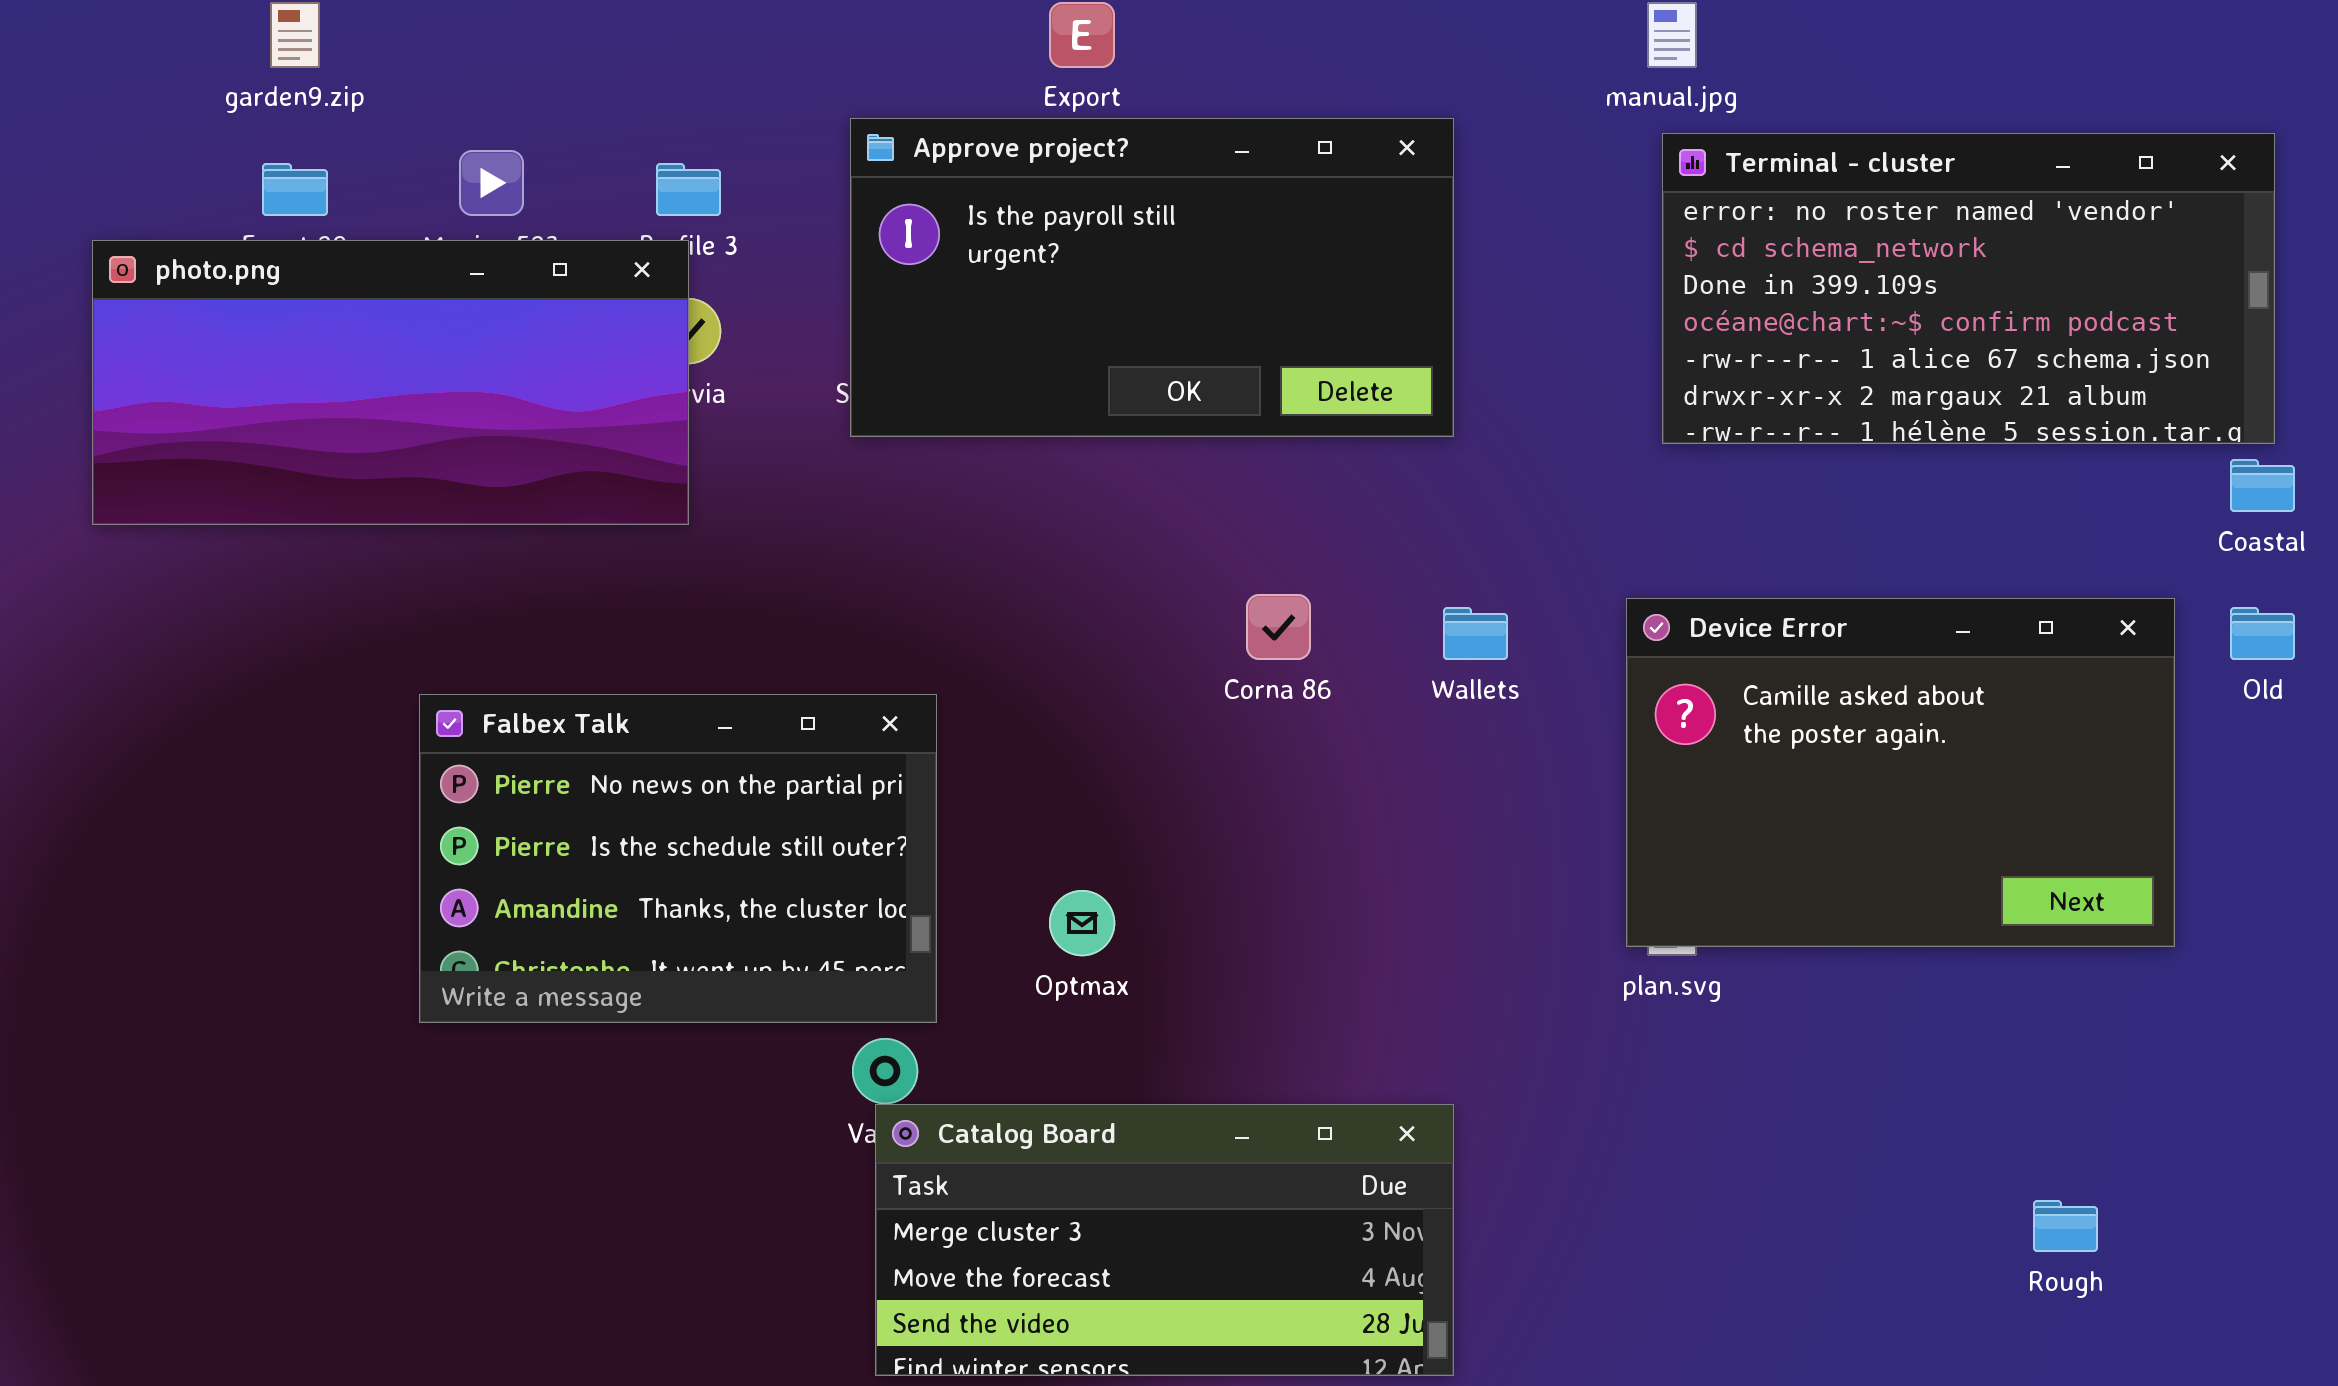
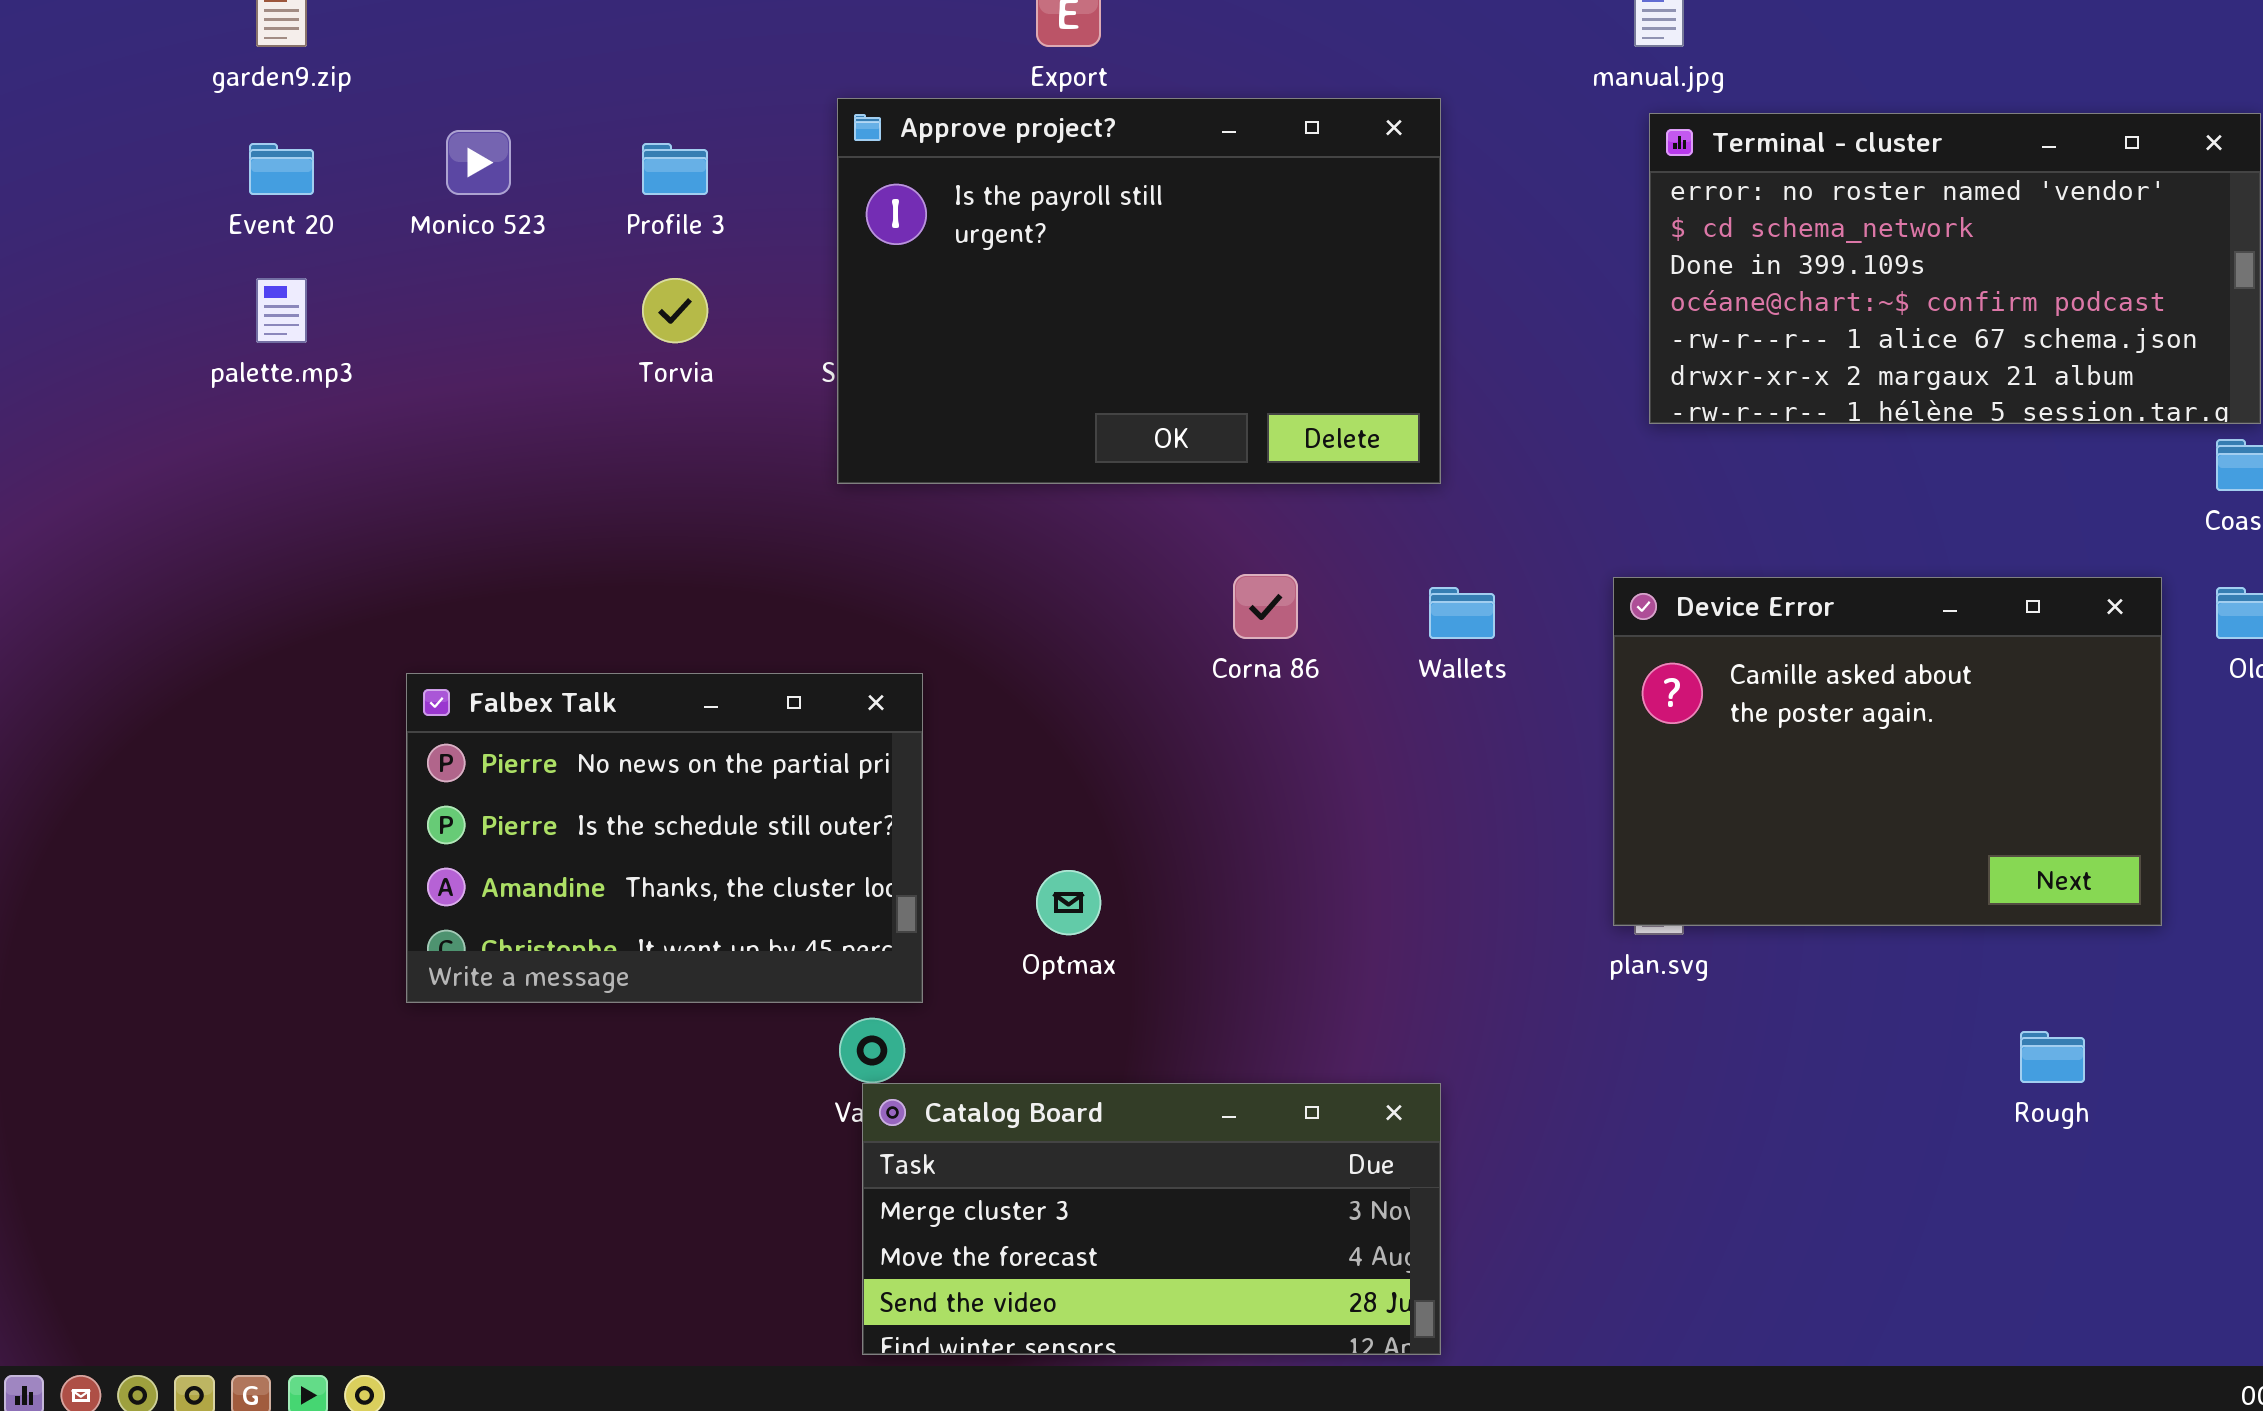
Approve project?: [850,118,1454,437] -> [837,98,1441,484], resized
photo.png: [92,240,689,525] -> none, closed
Rough: [2033,1200,2098,1252] -> [2020,1031,2085,1083], moved

